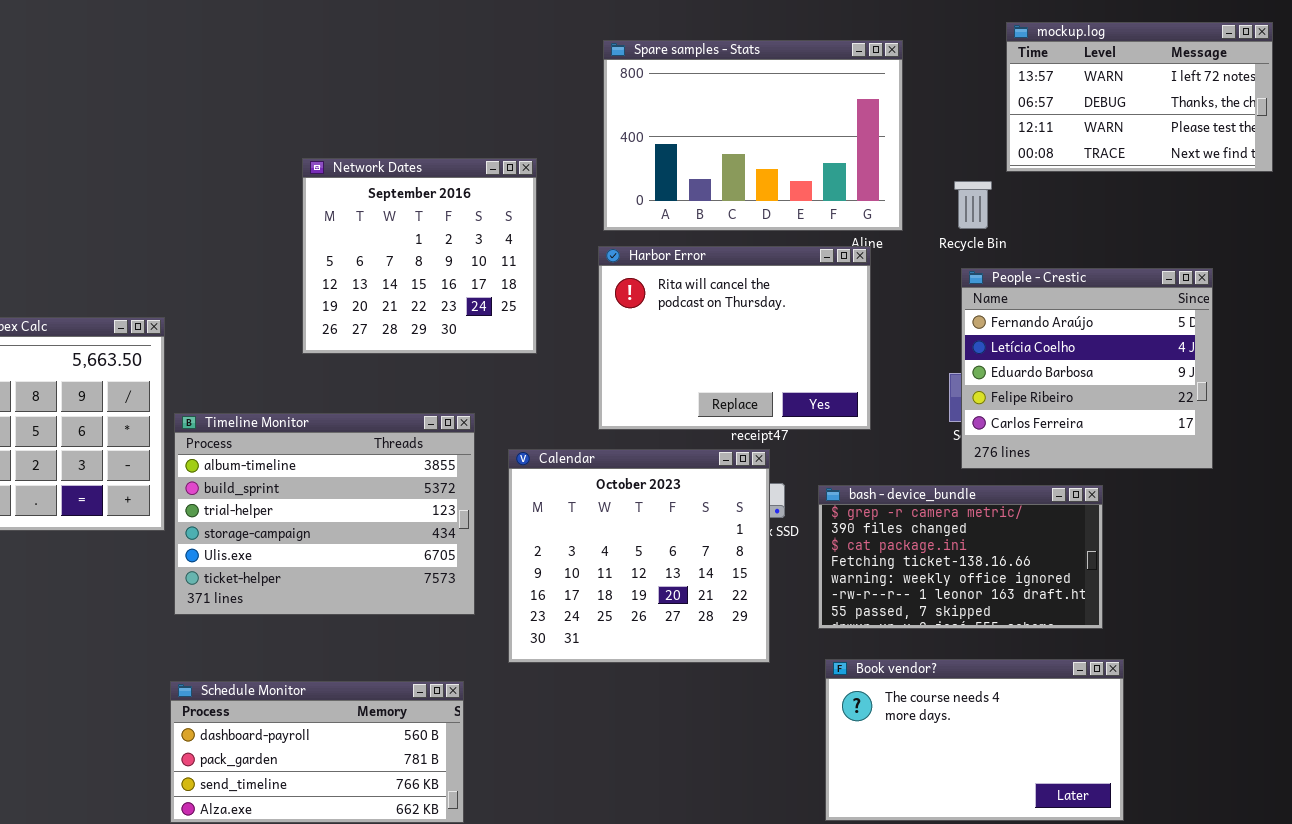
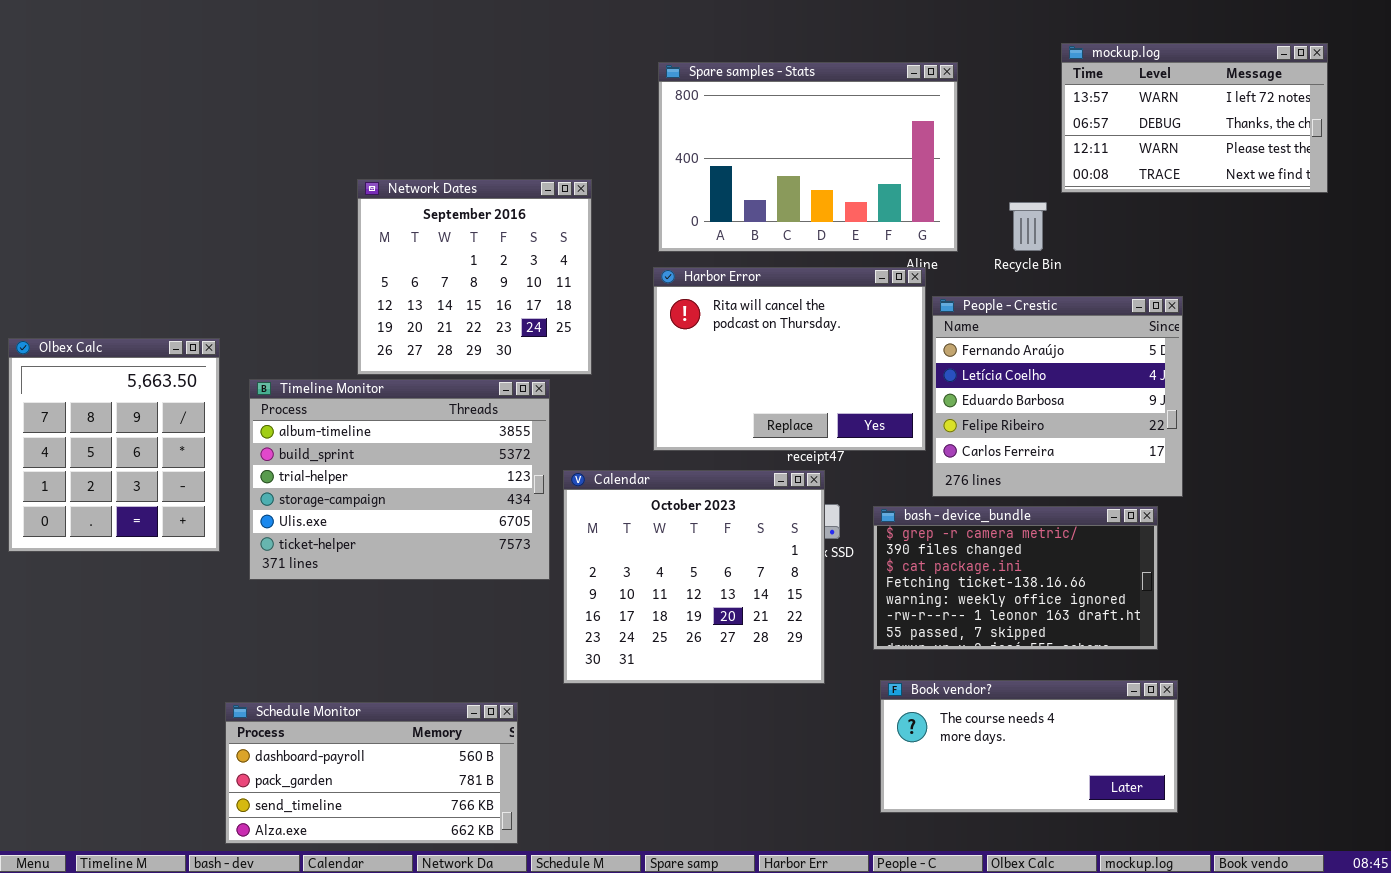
People - Crestic: [961,268,1213,469] -> [932,296,1183,497], moved
Timeline Monitor: [174,413,475,615] -> [249,379,550,580], moved
Book vendor?: [825,659,1124,821] -> [880,680,1178,813], resized

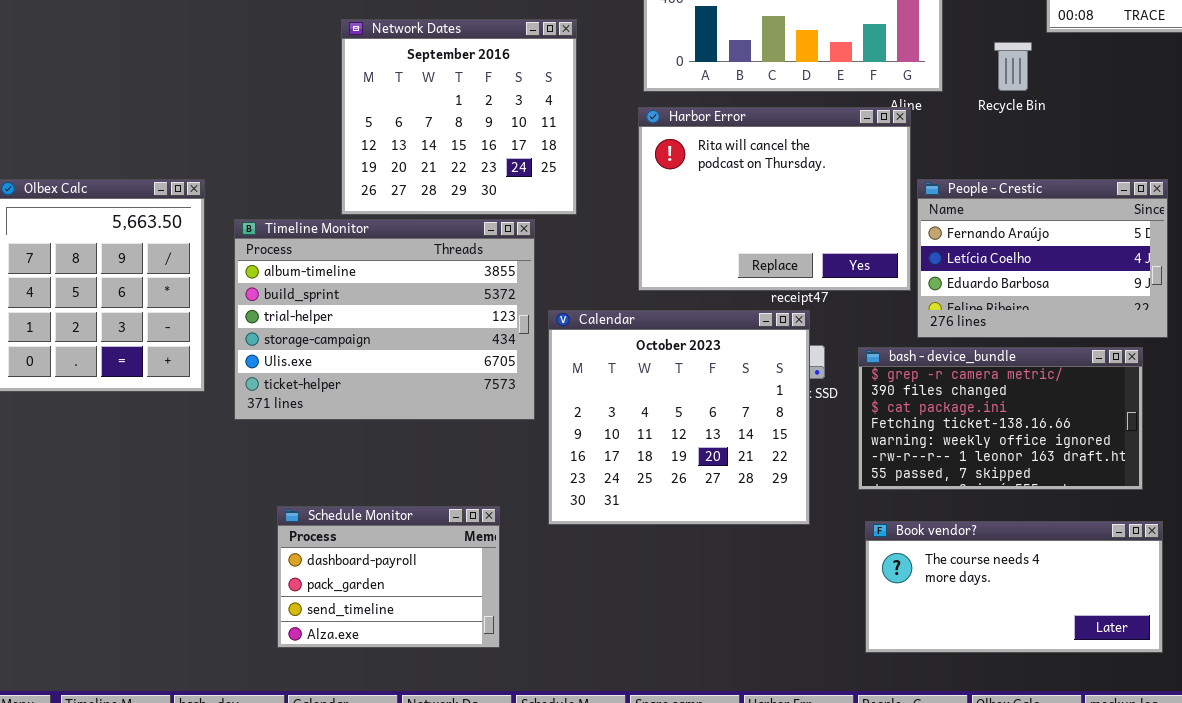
People - Crestic: [932,296,1183,497] -> [917,179,1168,338], resized
Schedule Monitor: [225,702,518,844] -> [277,506,500,648], moved, resized

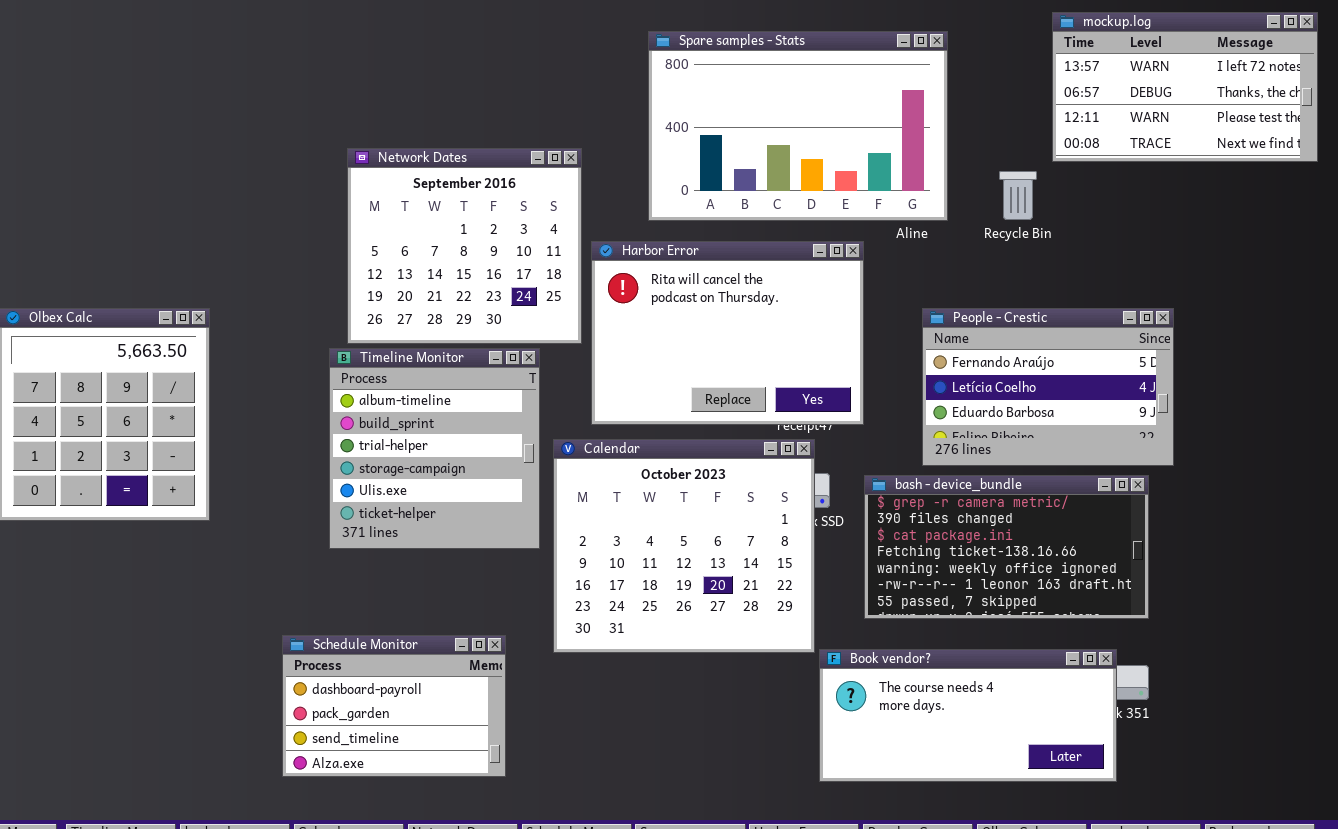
Harbor Error: [638,107,911,291] -> [591,241,864,425], moved
Timeline Monitor: [234,219,535,420] -> [329,348,540,549], resized
Book vendor?: [865,521,1163,653] -> [819,649,1117,782], moved

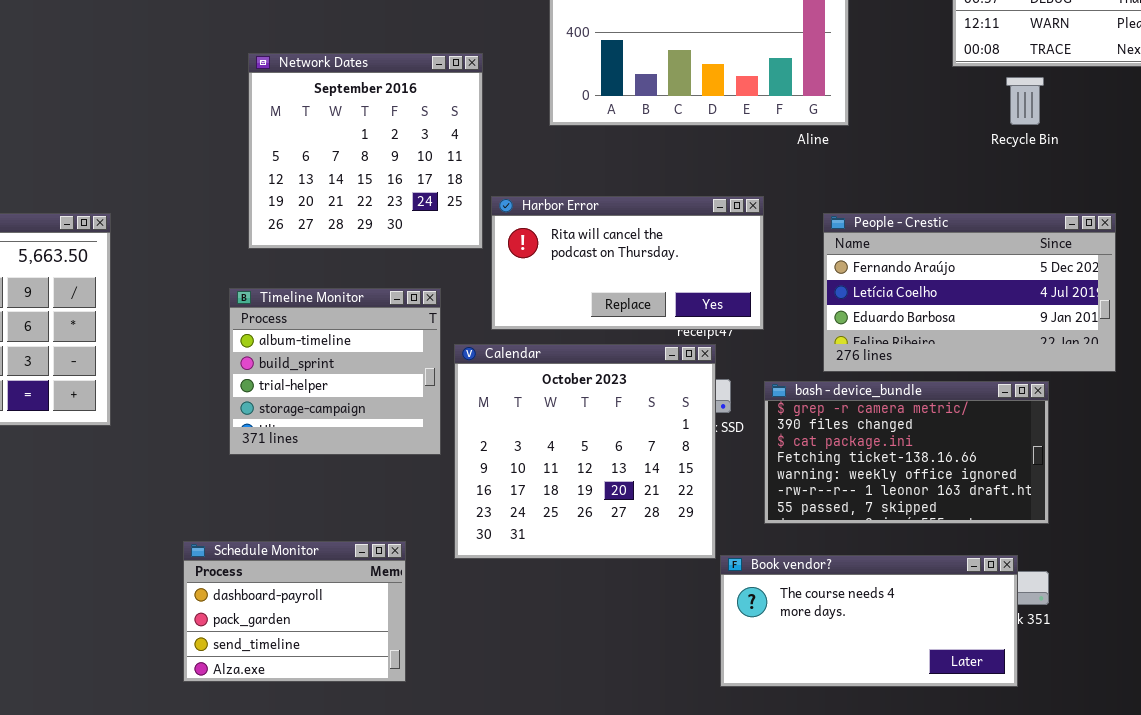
Recycle Bin: [999,171,1037,220] -> [1006,77,1044,125], moved
Harbor Error: [591,241,864,425] -> [491,196,764,330], resized
People - Crestic: [922,308,1174,466] -> [823,213,1116,372], resized
Timeline Monitor: [329,348,540,549] -> [229,288,441,455], resized

